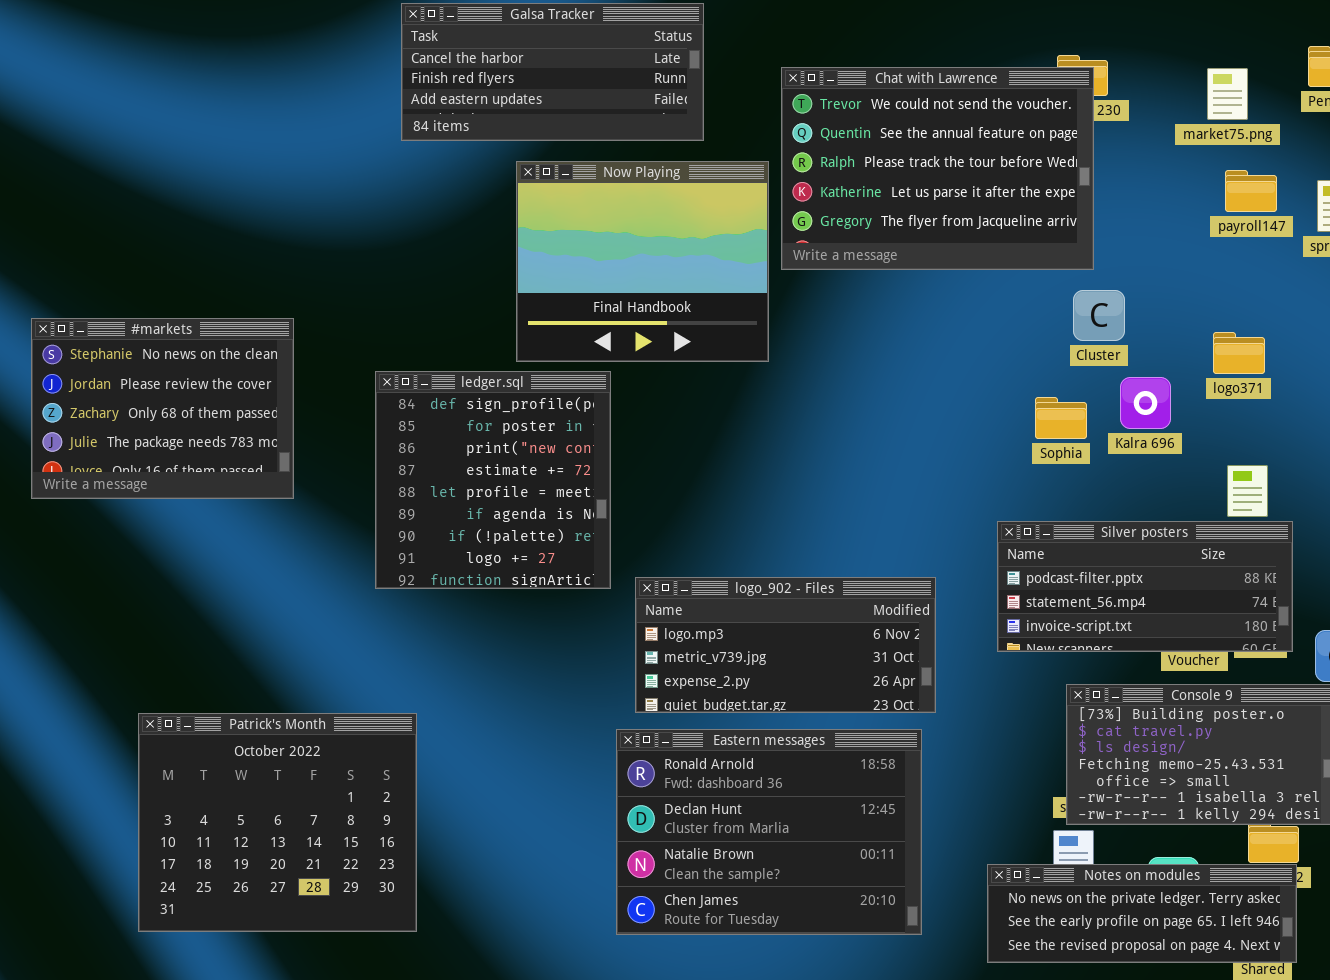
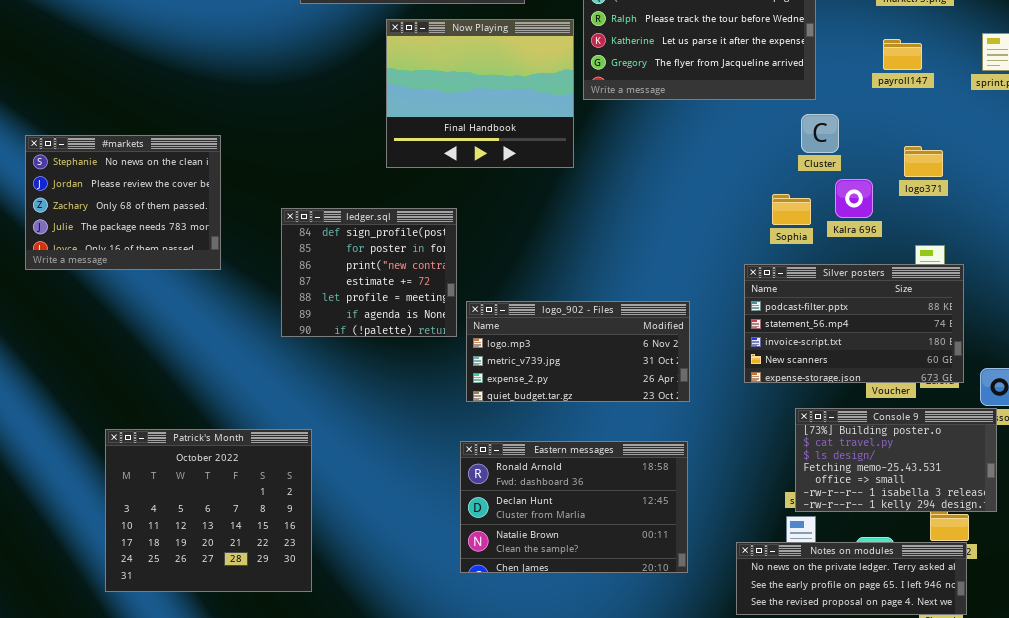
payroll147: [1225,170,1277,212] -> [883,39,922,70], moved
ledger.sql: [375,371,611,589] -> [281,208,457,337], resized
Silver posters: [997,521,1293,652] -> [744,264,964,383], resized
logo_902 - Files: [635,577,936,713] -> [466,301,690,402], moved
Eastern messages: [616,729,922,935] -> [460,441,688,573], resized

